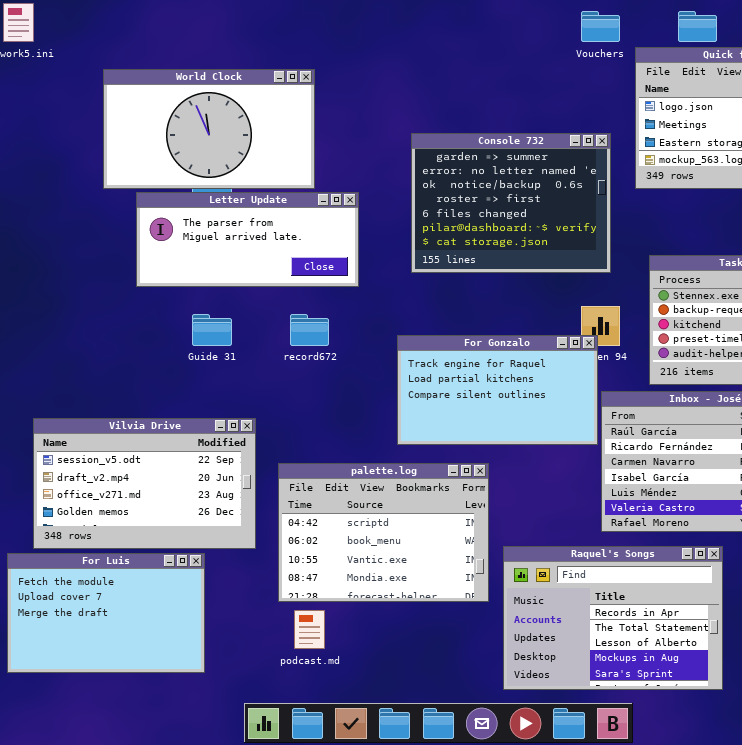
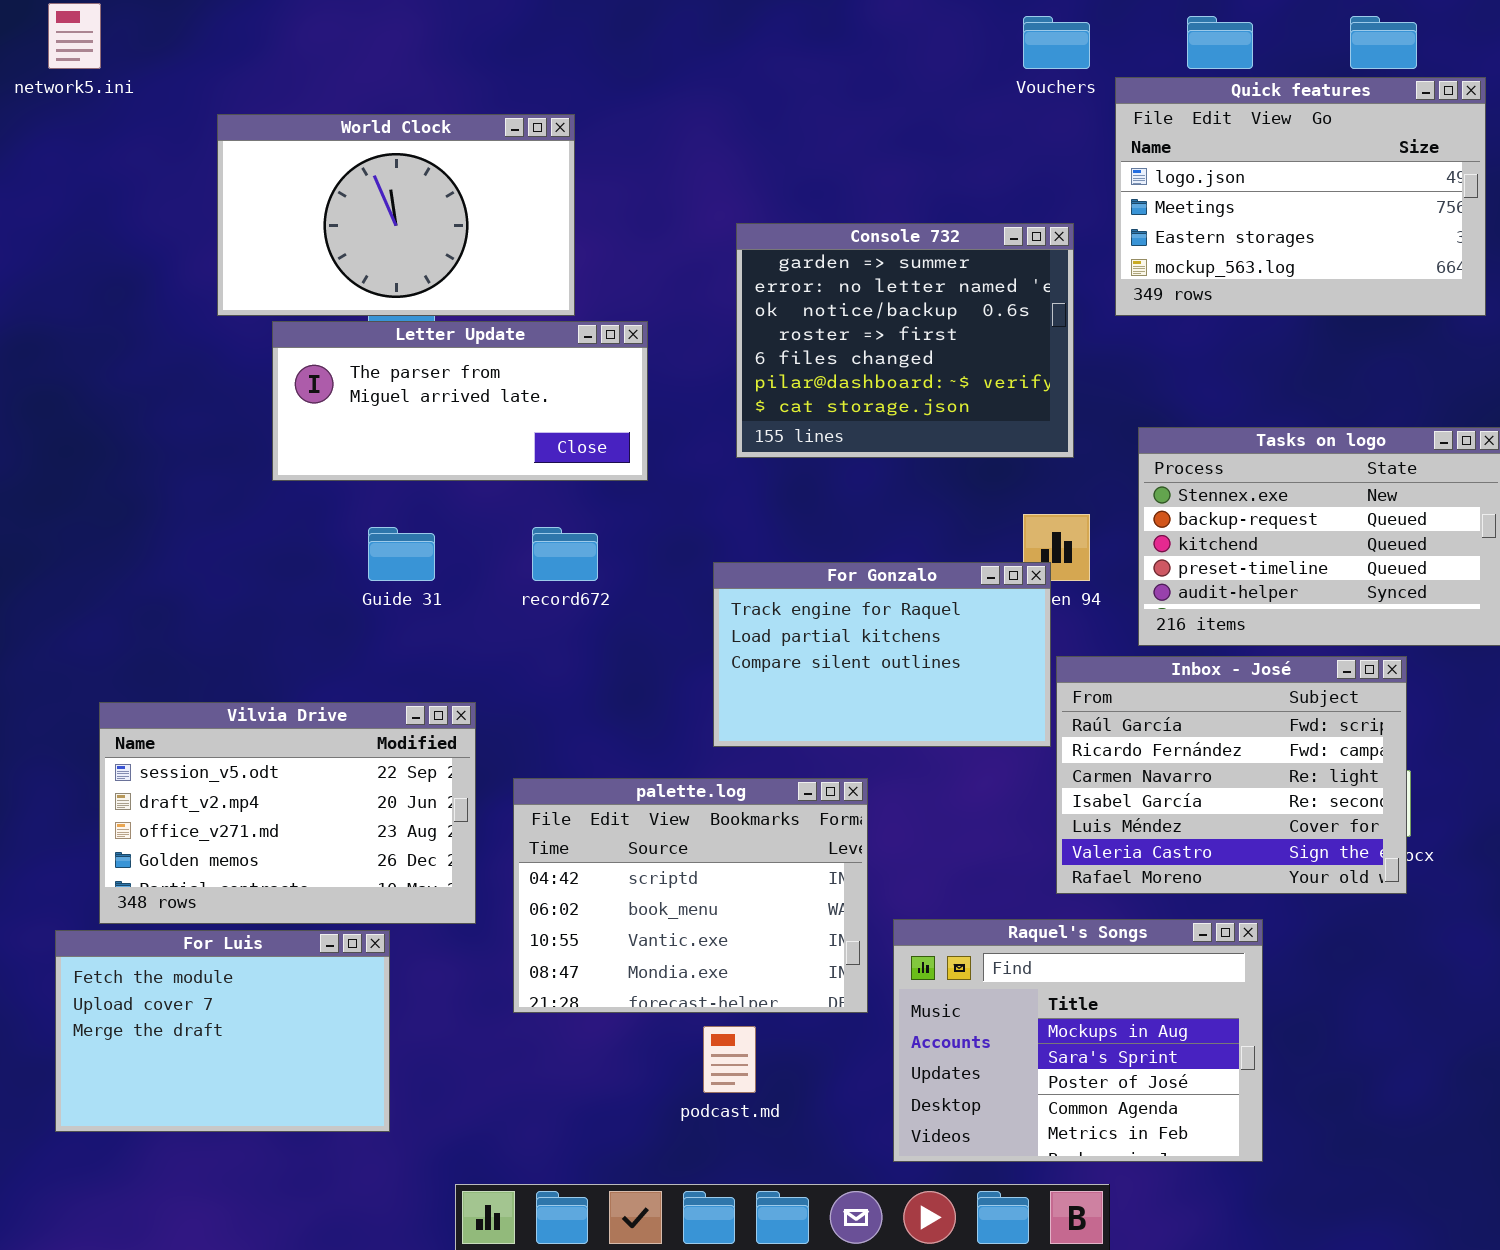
Raquel's Songs: [503,546,723,690] -> [893,919,1263,1162], scrolled down 3 rows
podcast.md: [294,610,325,649] -> [703,1026,756,1093], moved

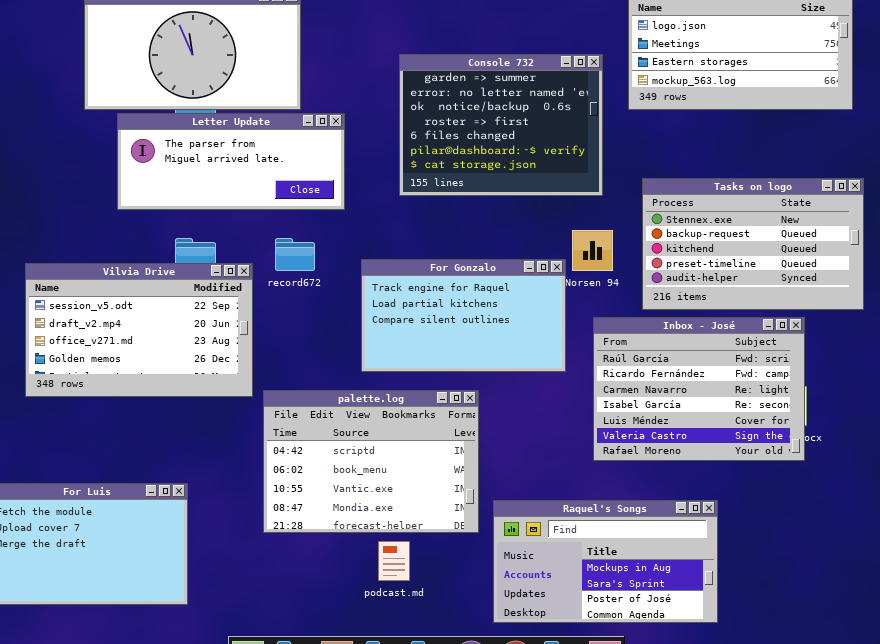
For Gonzalo: [713,562,1051,747] -> [361,259,566,372], moved
Vilvia Drive: [99,702,476,924] -> [25,263,253,397], moved
Raquel's Songs: [893,919,1263,1162] -> [493,500,718,623], resized

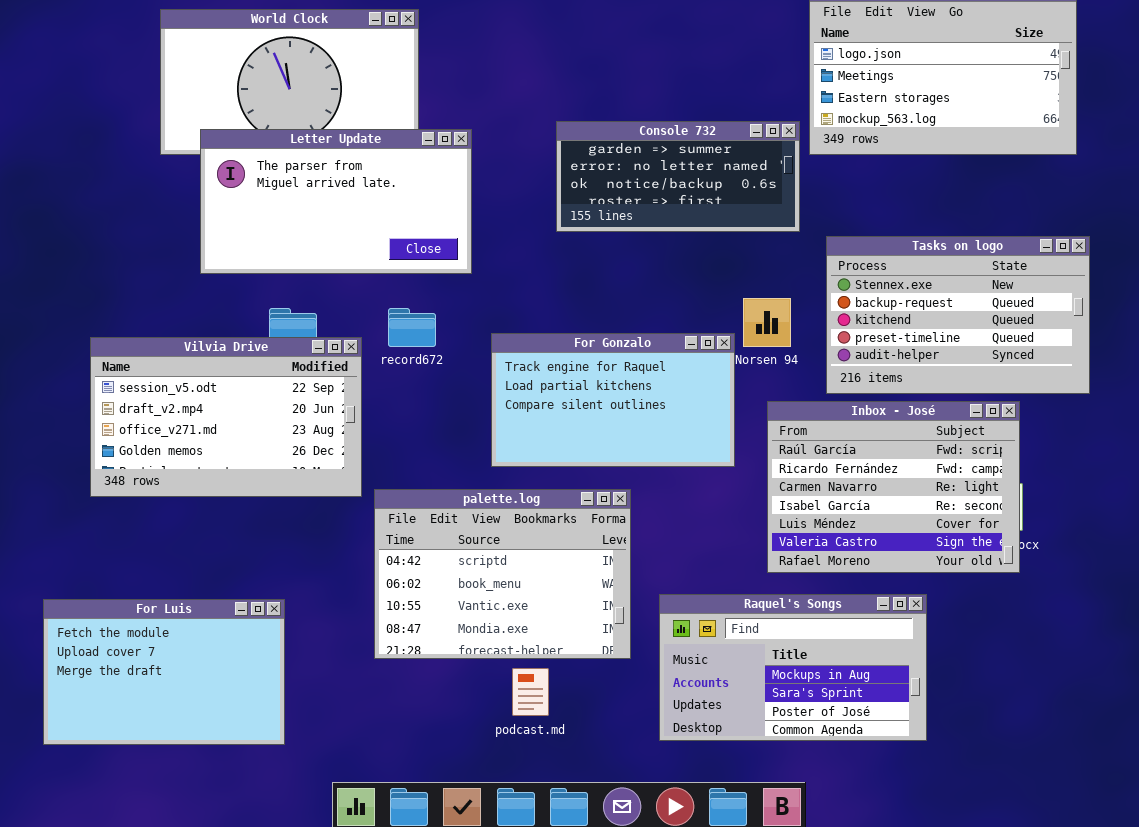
Console 732: [399,54,603,196] -> [556,121,800,232], moved, resized
Letter Update: [117,113,345,210] -> [200,129,472,274], resized
Raquel's Songs: [493,500,718,623] -> [659,594,927,741], moved

